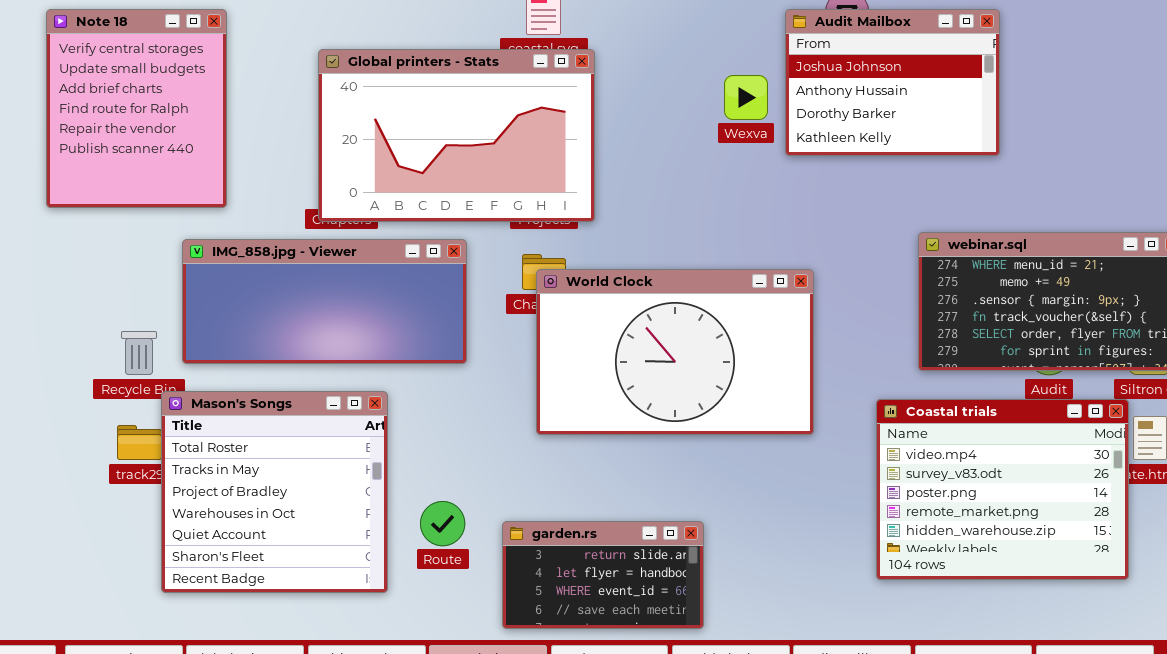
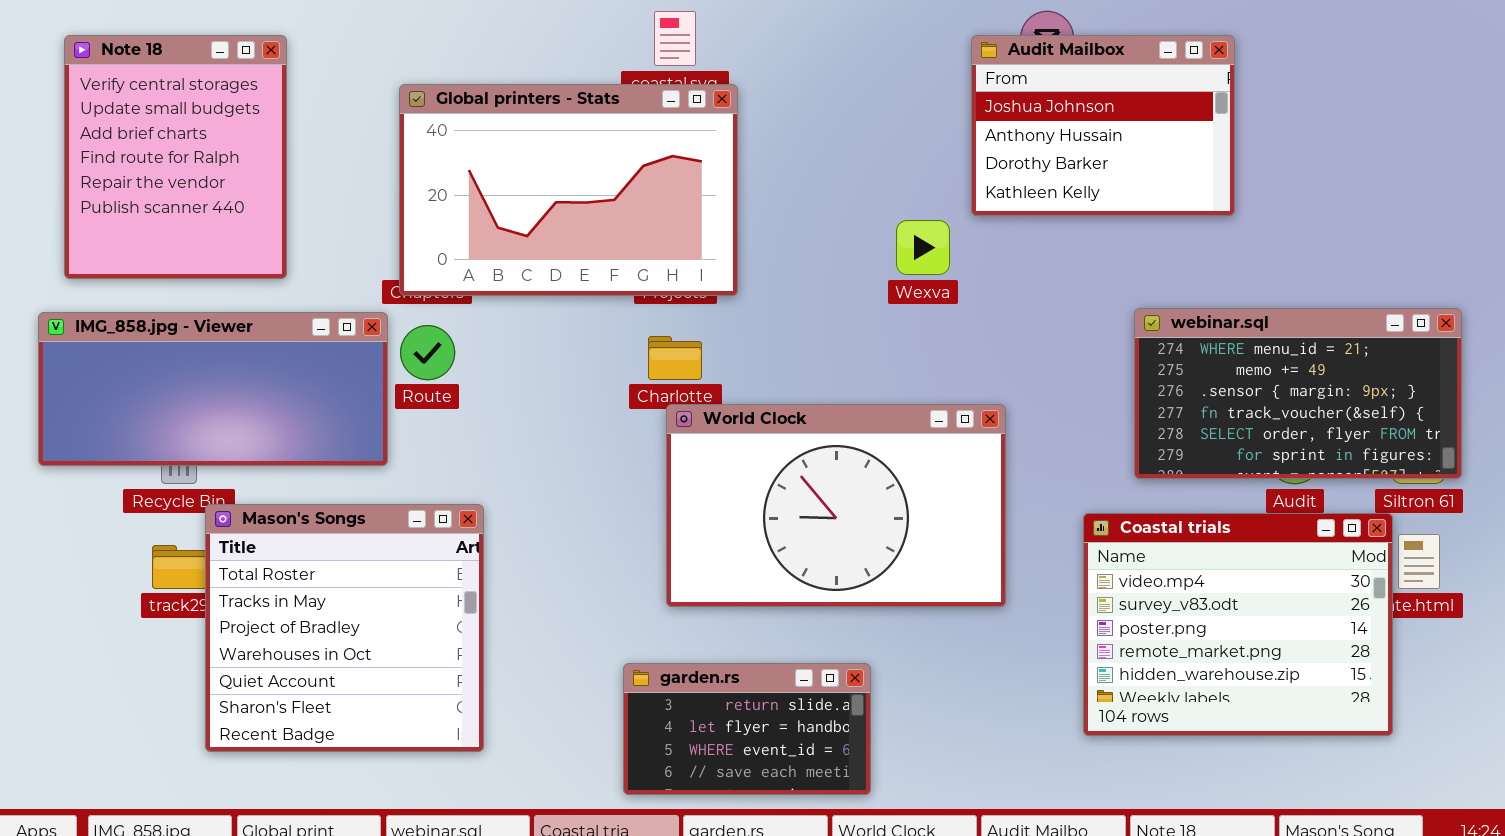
Wexva: [724,75,768,120] -> [896,220,950,275], moved
IMG_858.jpg - Viewer: [182,239,467,364] -> [38,312,388,466], moved
World Clock: [536,269,814,435] -> [666,404,1006,607], moved
Route: [420,501,465,546] -> [400,325,455,380], moved

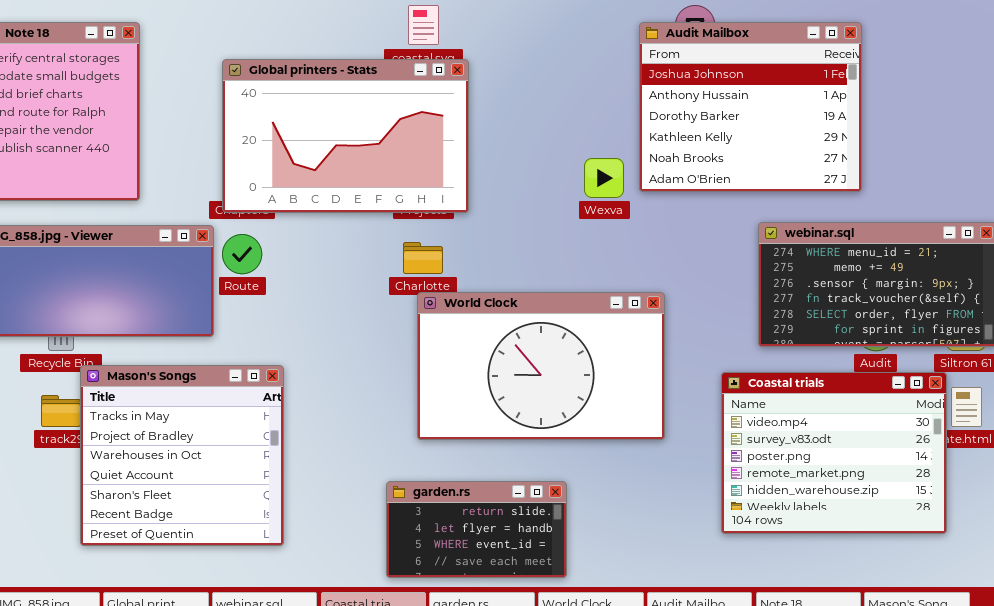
Audit Mailbox: [971,35,1235,216] -> [639,22,862,192], resized
Mason's Songs: [205,504,484,752] -> [80,365,284,546], scrolled down 1 row

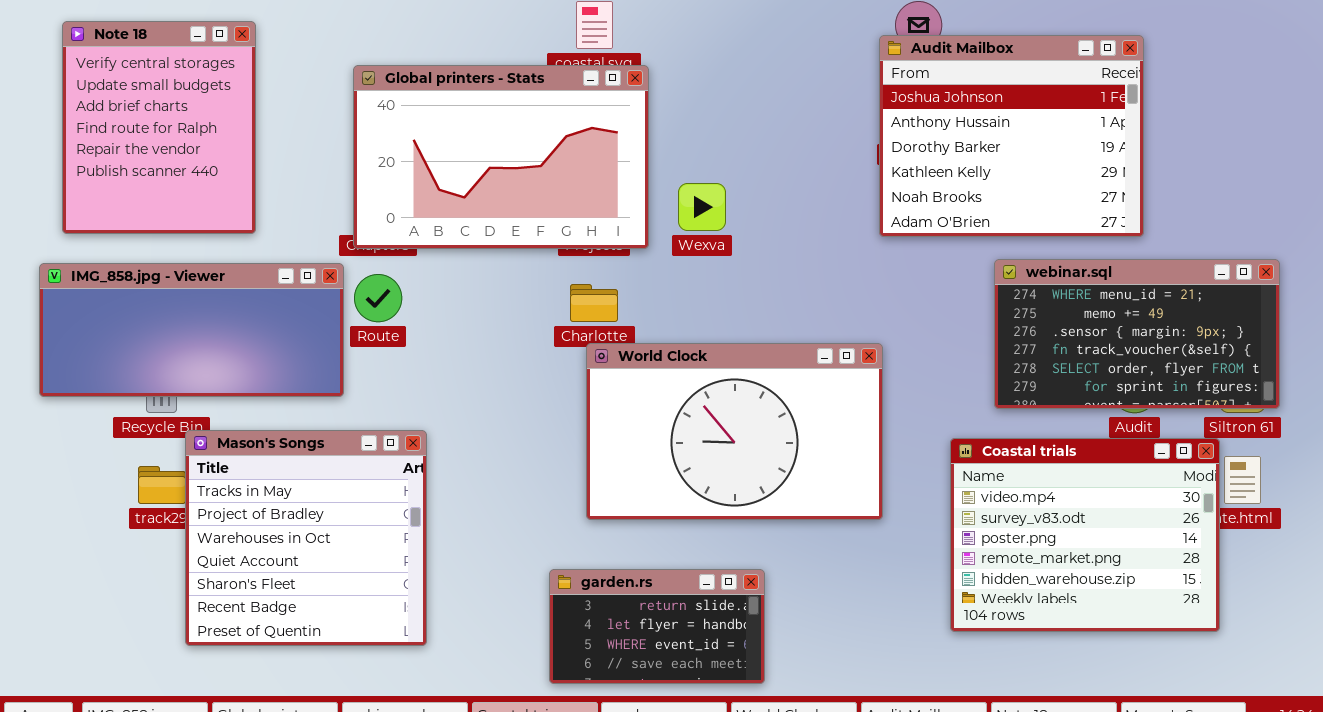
Audit Mailbox: [639,22,862,192] -> [879,35,1144,237], moved
Wexva: [584,158,624,198] -> [678,183,726,231], moved

